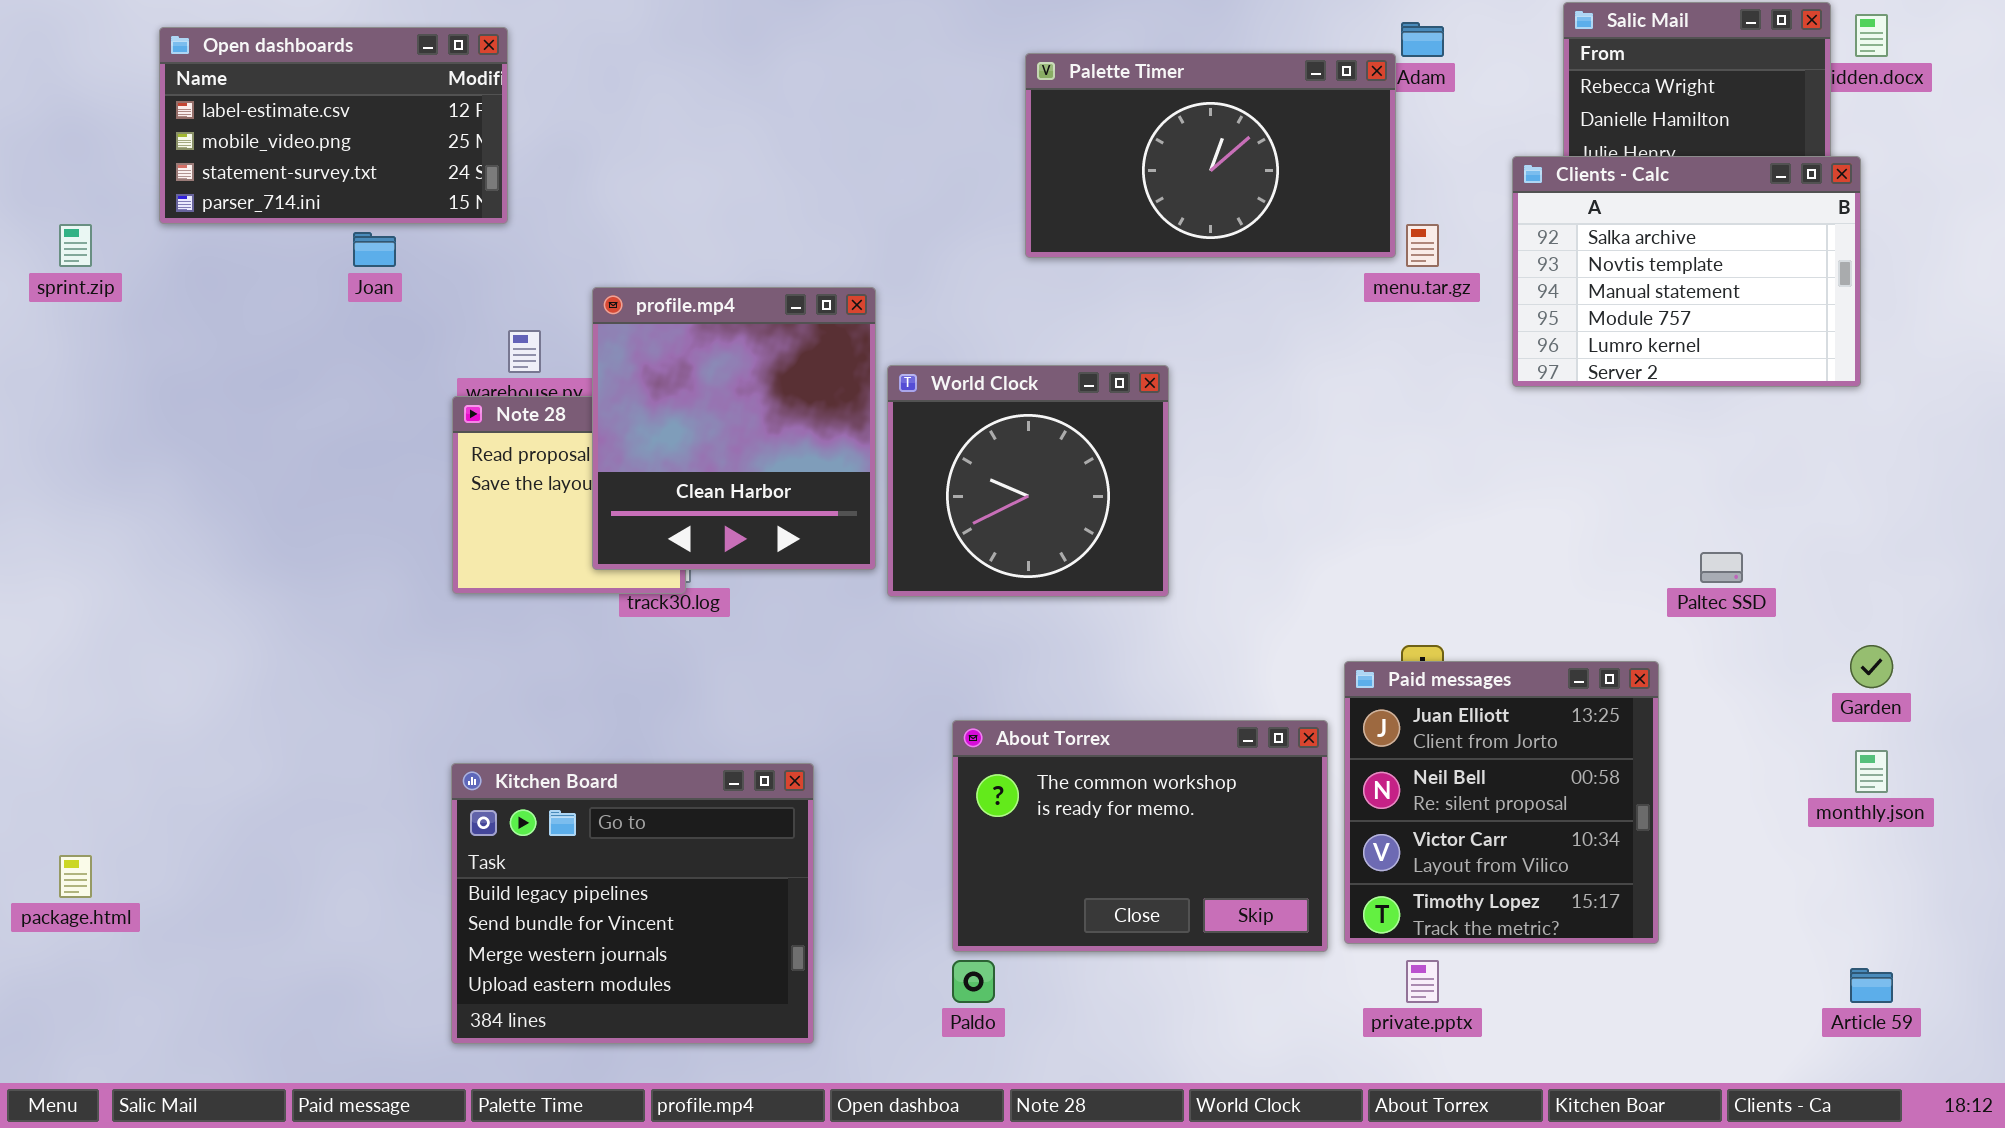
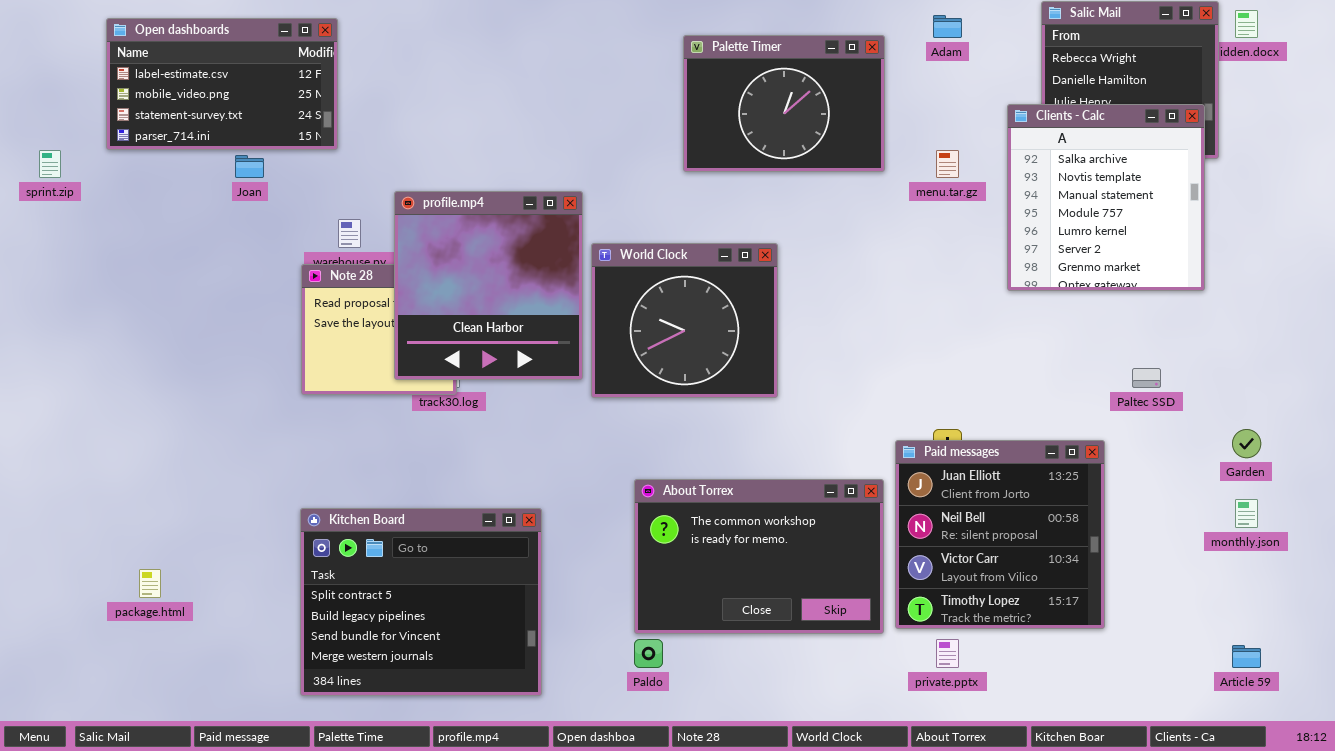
Palette Timer: [1025,53,1396,258] -> [683,35,885,172], resized
Clients - Calc: [1512,156,1861,387] -> [1007,104,1205,291], resized
Kitchen Board: [451,763,814,1044] -> [300,508,542,696], scrolled up 1 row
package.html: [59,855,92,898] -> [139,569,161,598], moved

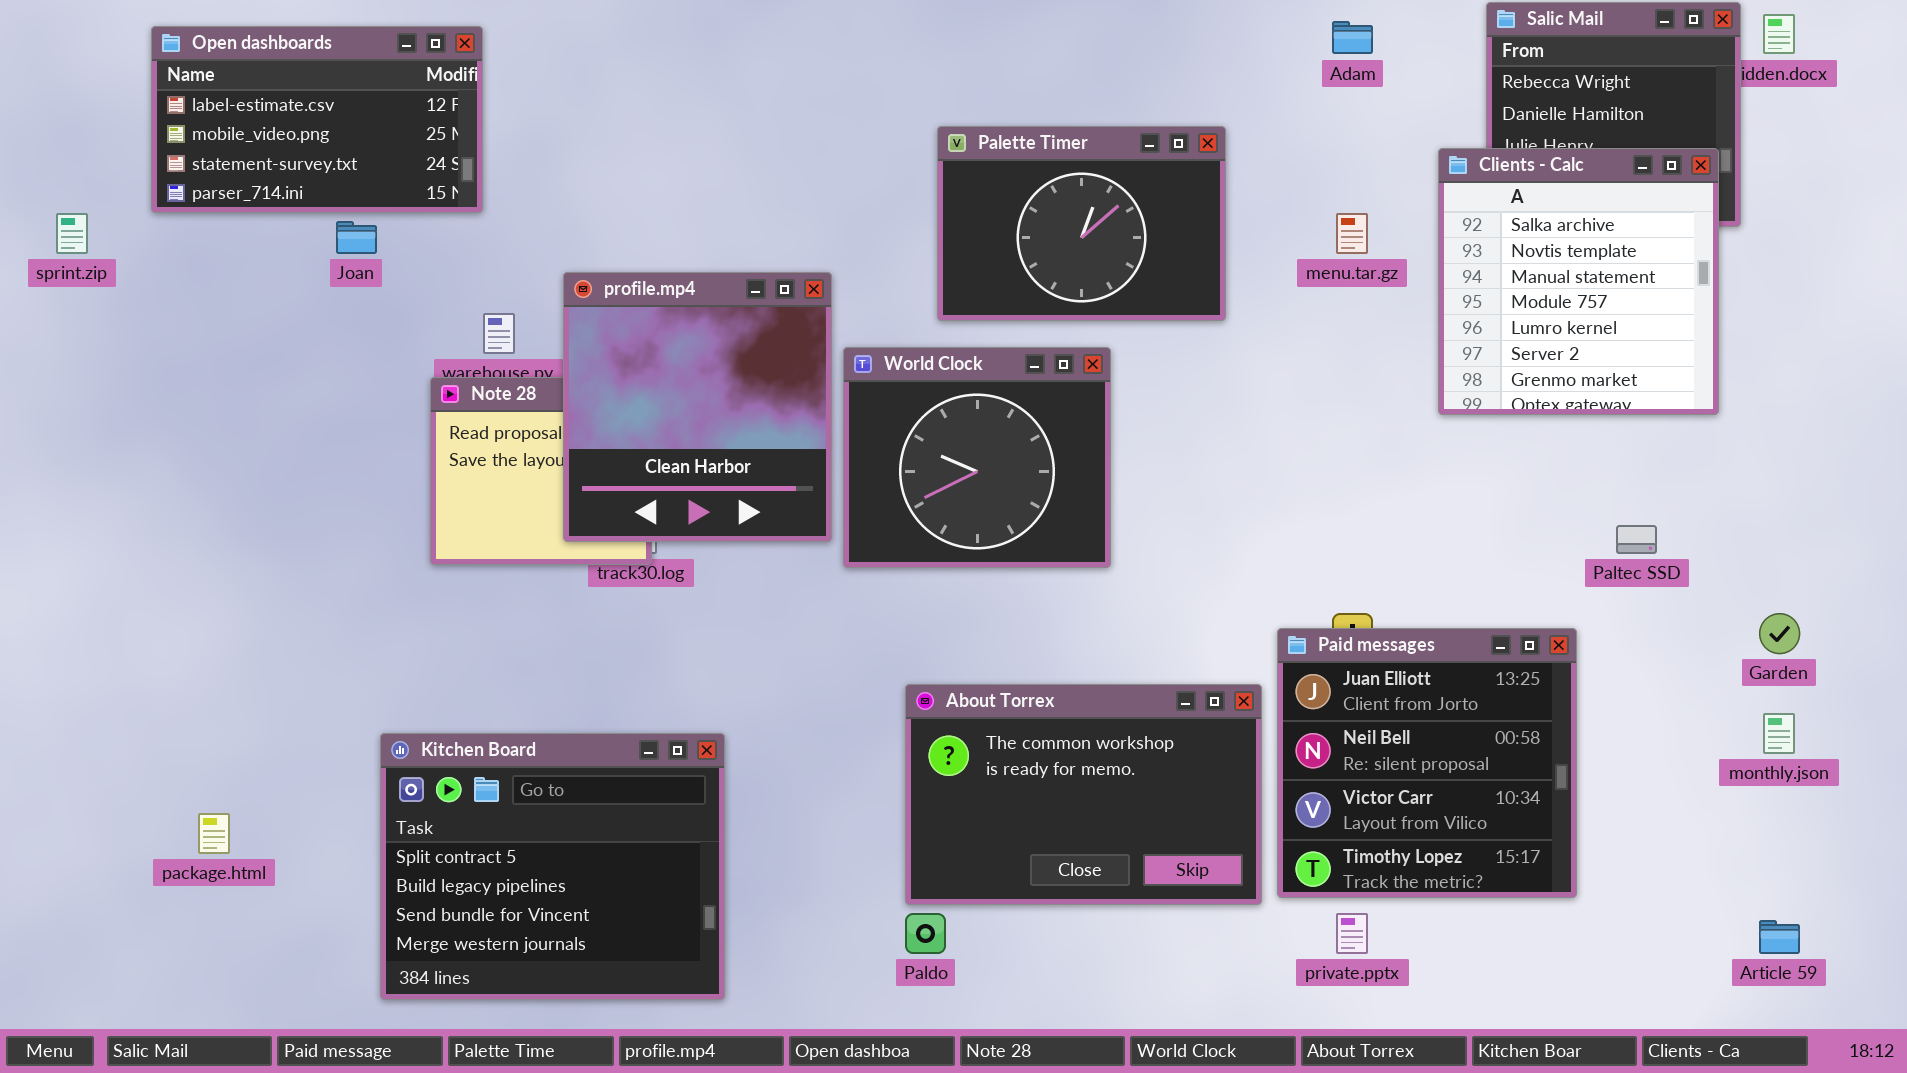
Palette Timer: [683,35,885,172] -> [937,126,1226,321], moved
Kitchen Board: [300,508,542,696] -> [380,733,725,1000], moved

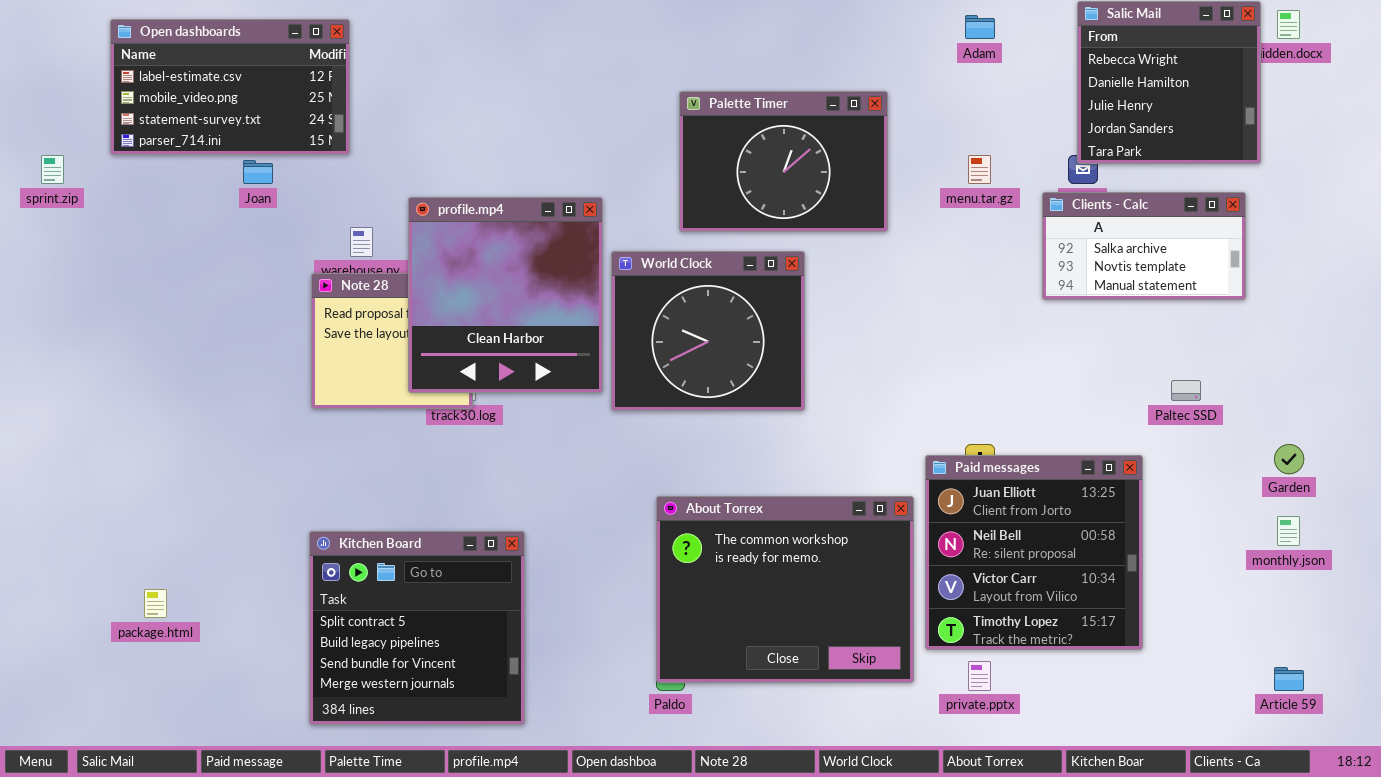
Clients - Calc: [1438,148,1719,415] -> [1042,192,1246,300], resized
About Torrex: [905,684,1262,905] -> [656,496,914,683], resized
Kitchen Board: [380,733,725,1000] -> [309,531,525,725], resized

